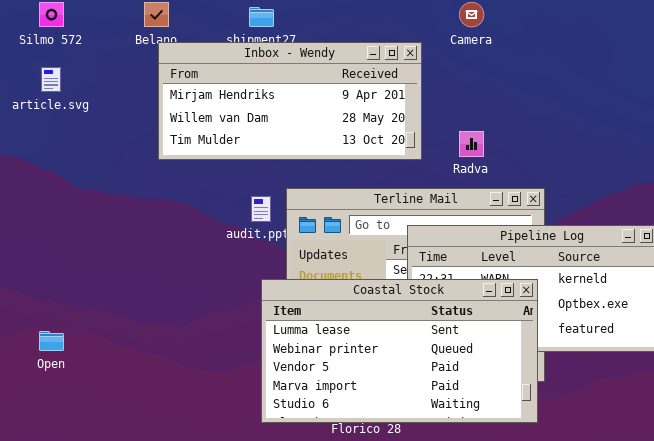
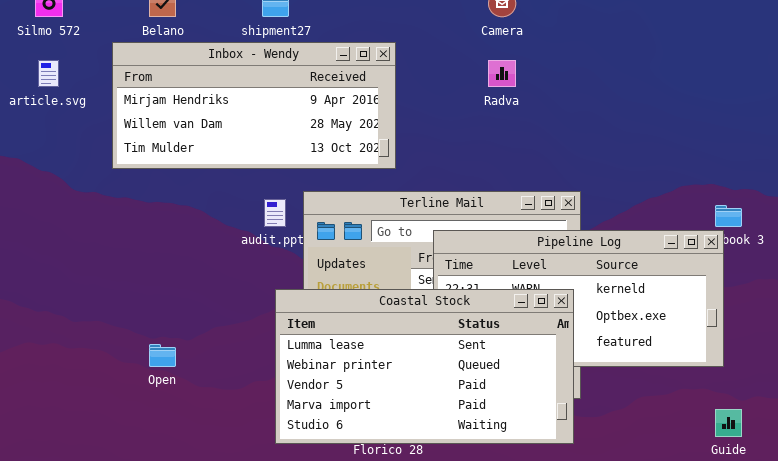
Inbox - Wendy: [158,42,422,160] -> [112,42,396,169], moved
Radva: [459,131,484,157] -> [488,60,516,87], moved
Open: [39,331,64,351] -> [149,344,176,367], moved

